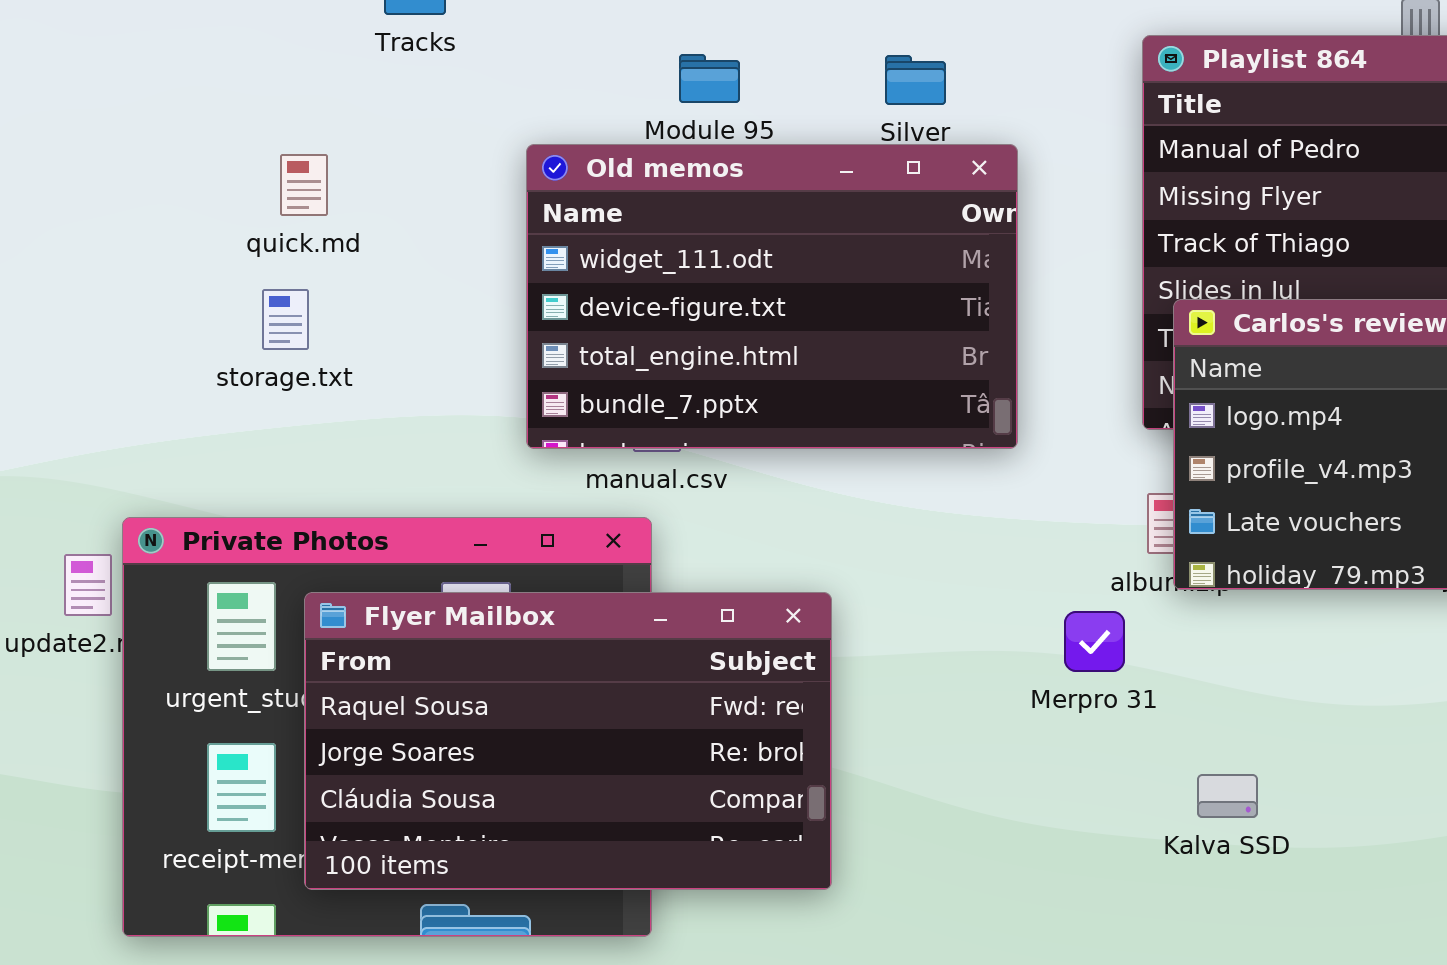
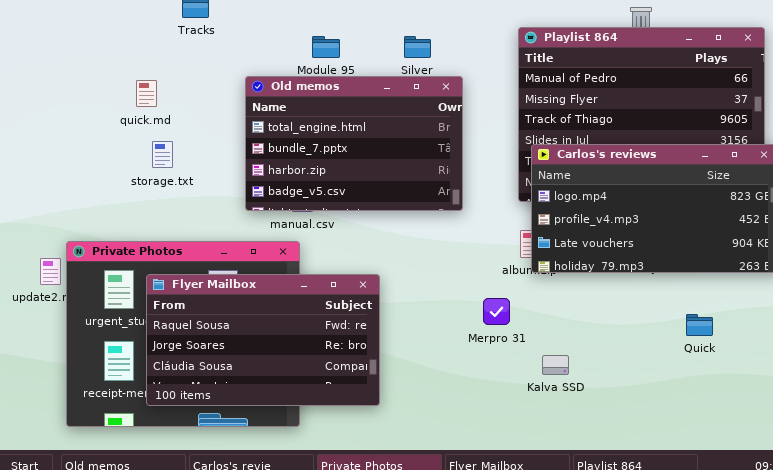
Old memos: [526,144,1018,449] -> [245,76,463,211], scrolled down 2 rows
storage.txt: [262,289,309,350] -> [152,141,173,168], moved
Merpro 31: [1064,611,1125,672] -> [483,298,510,325], moved

